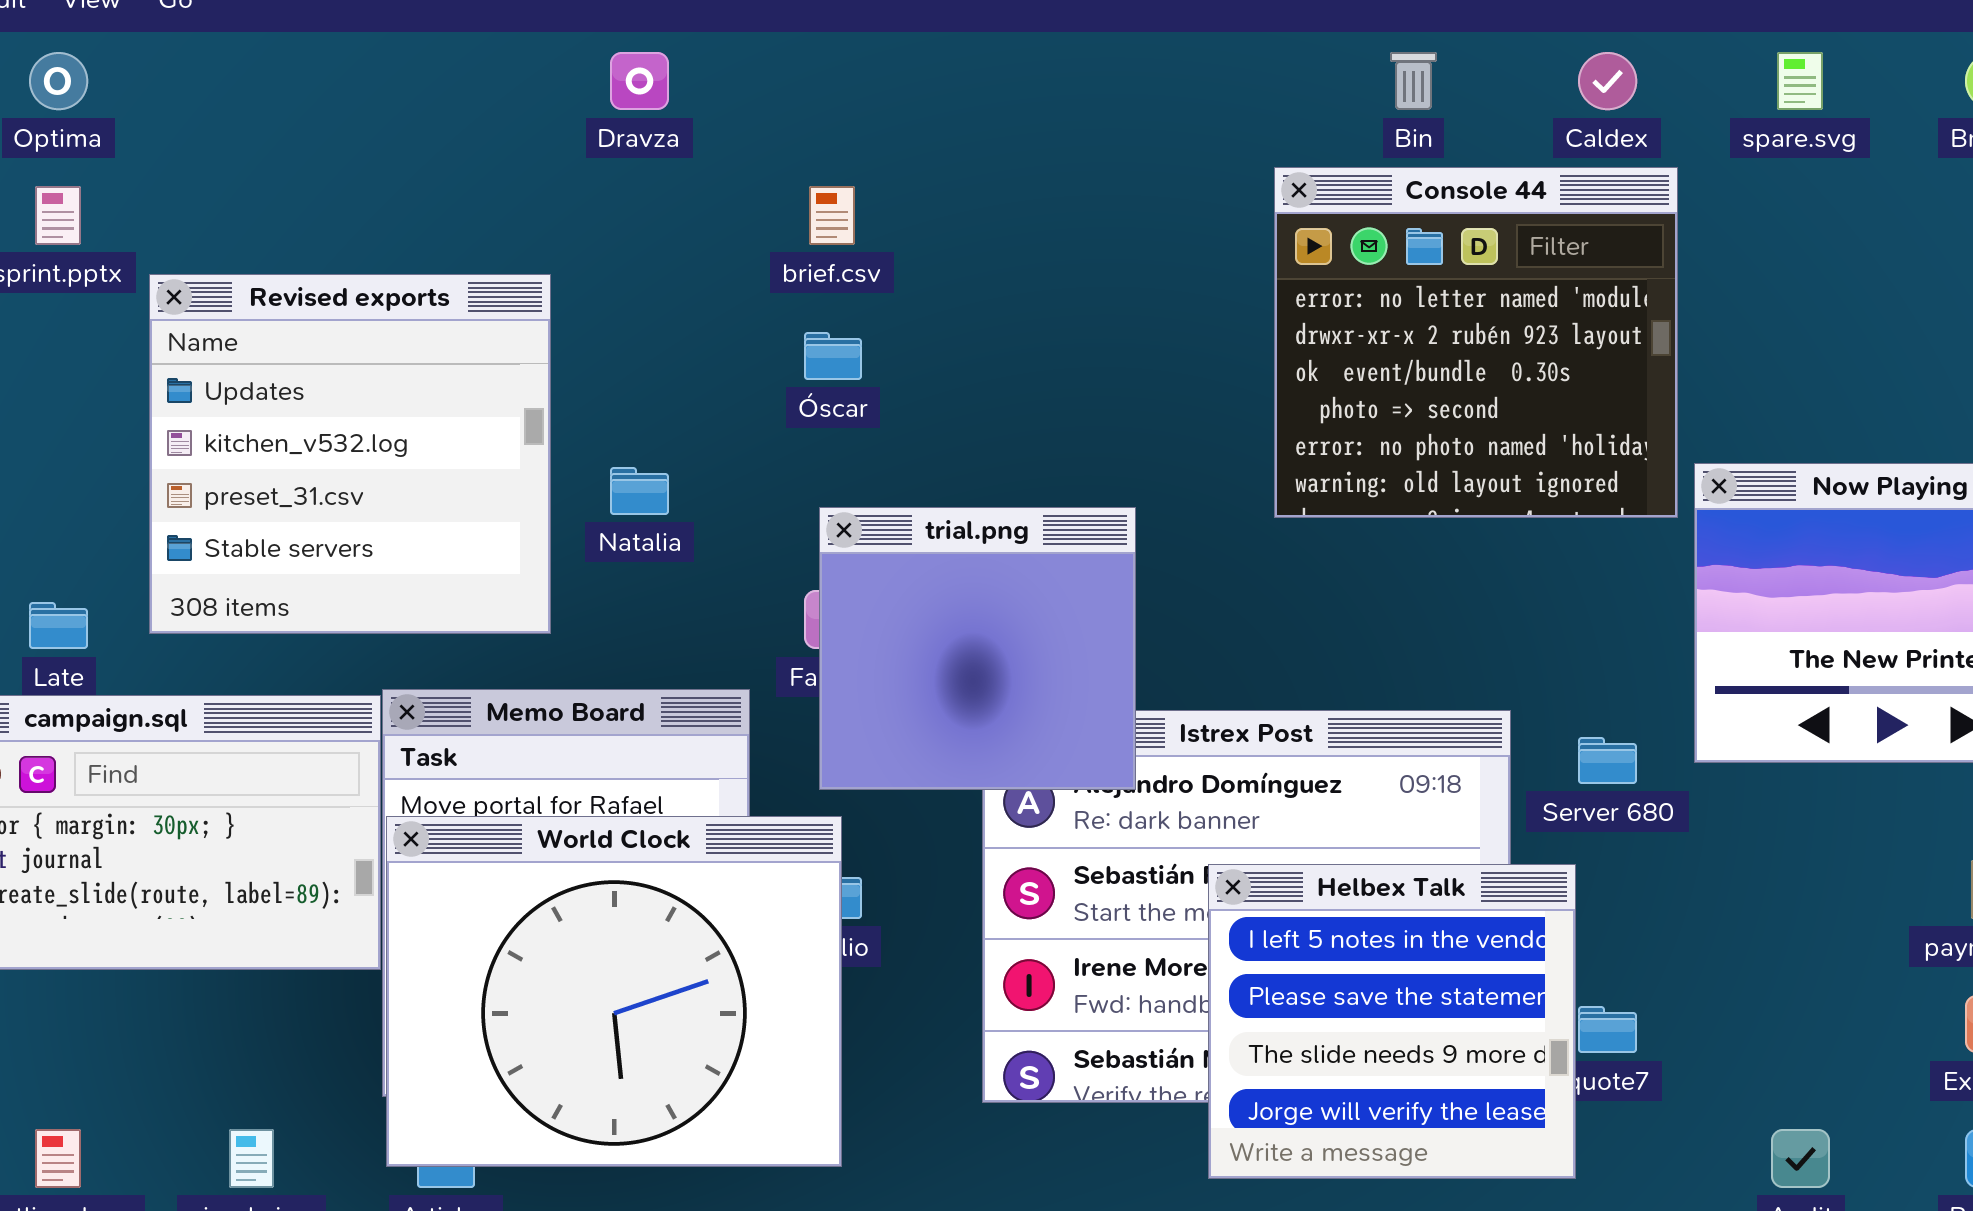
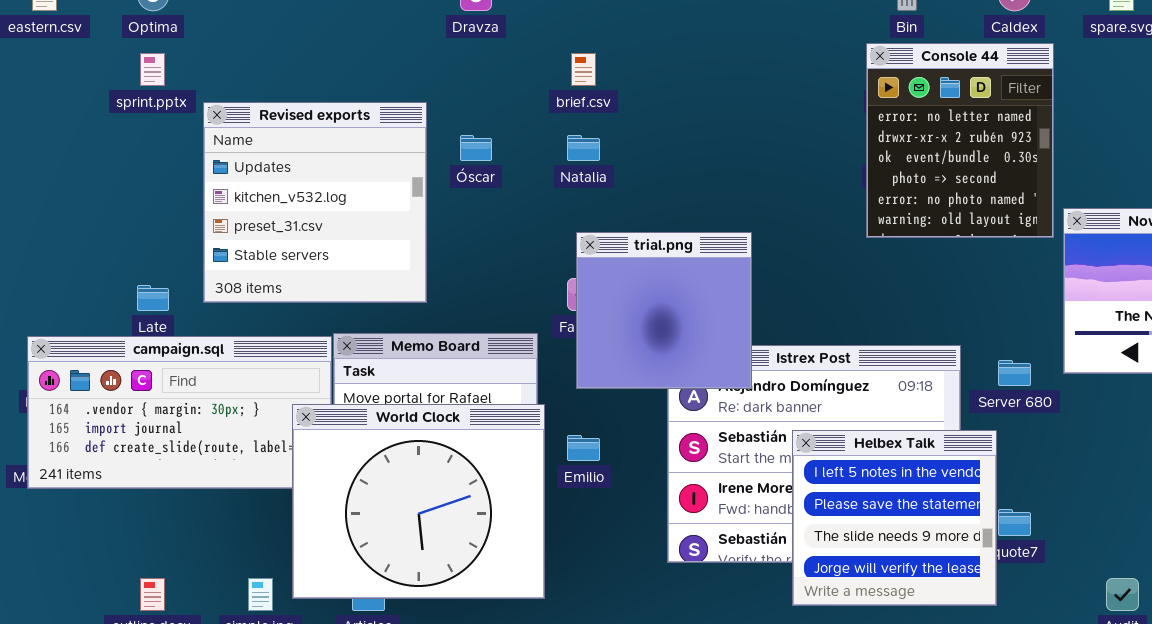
Console 44: [1274,167,1678,518] -> [866,43,1054,238], resized
Óscar: [804,332,862,380] -> [460,135,492,161], moved
Natalia: [610,467,669,515] -> [567,135,600,161], moved
World Clock: [386,816,842,1167] -> [292,404,545,599], moved

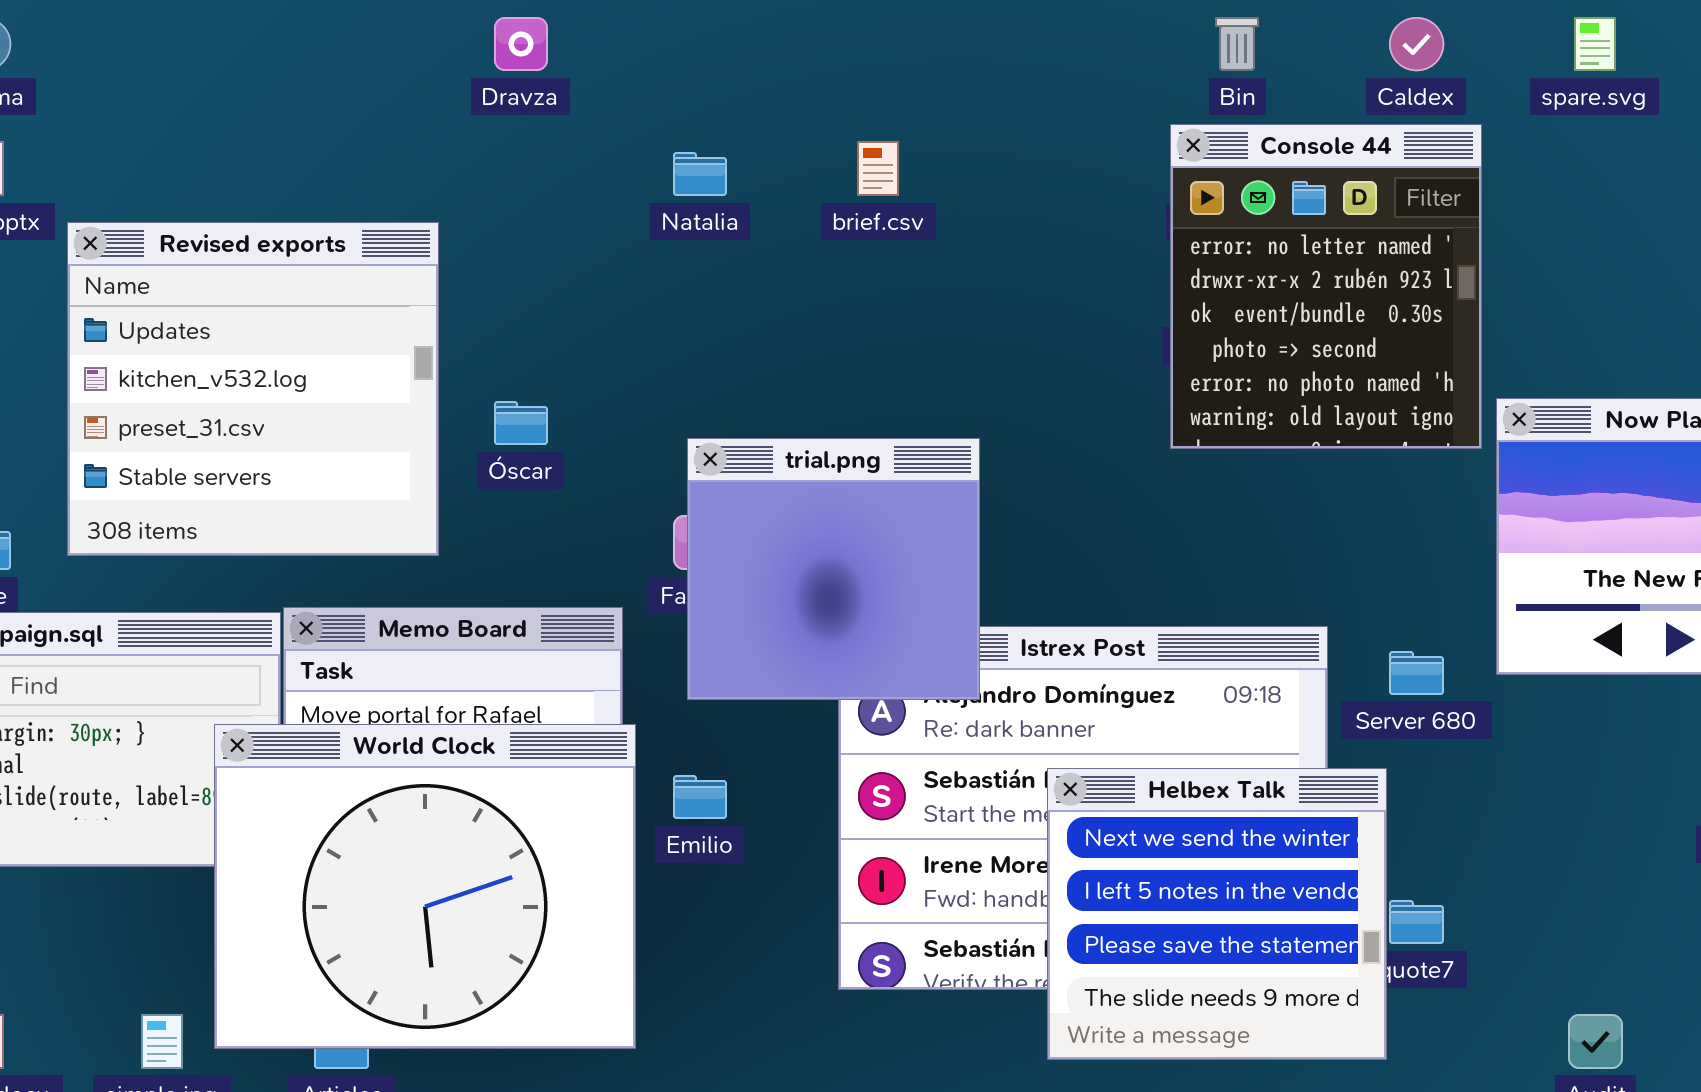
brief.csv: [571,53,596,86] -> [857,141,899,196], moved
Óscar: [460,135,492,161] -> [494,401,548,445], moved
Natalia: [567,135,600,161] -> [673,152,727,196], moved
Helbex Talk: [792,430,997,606] -> [1047,768,1387,1060], scrolled up 1 row

